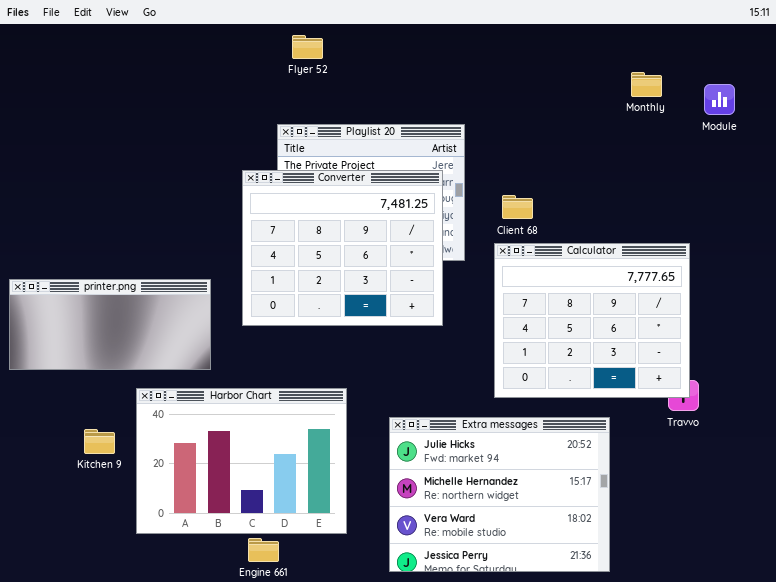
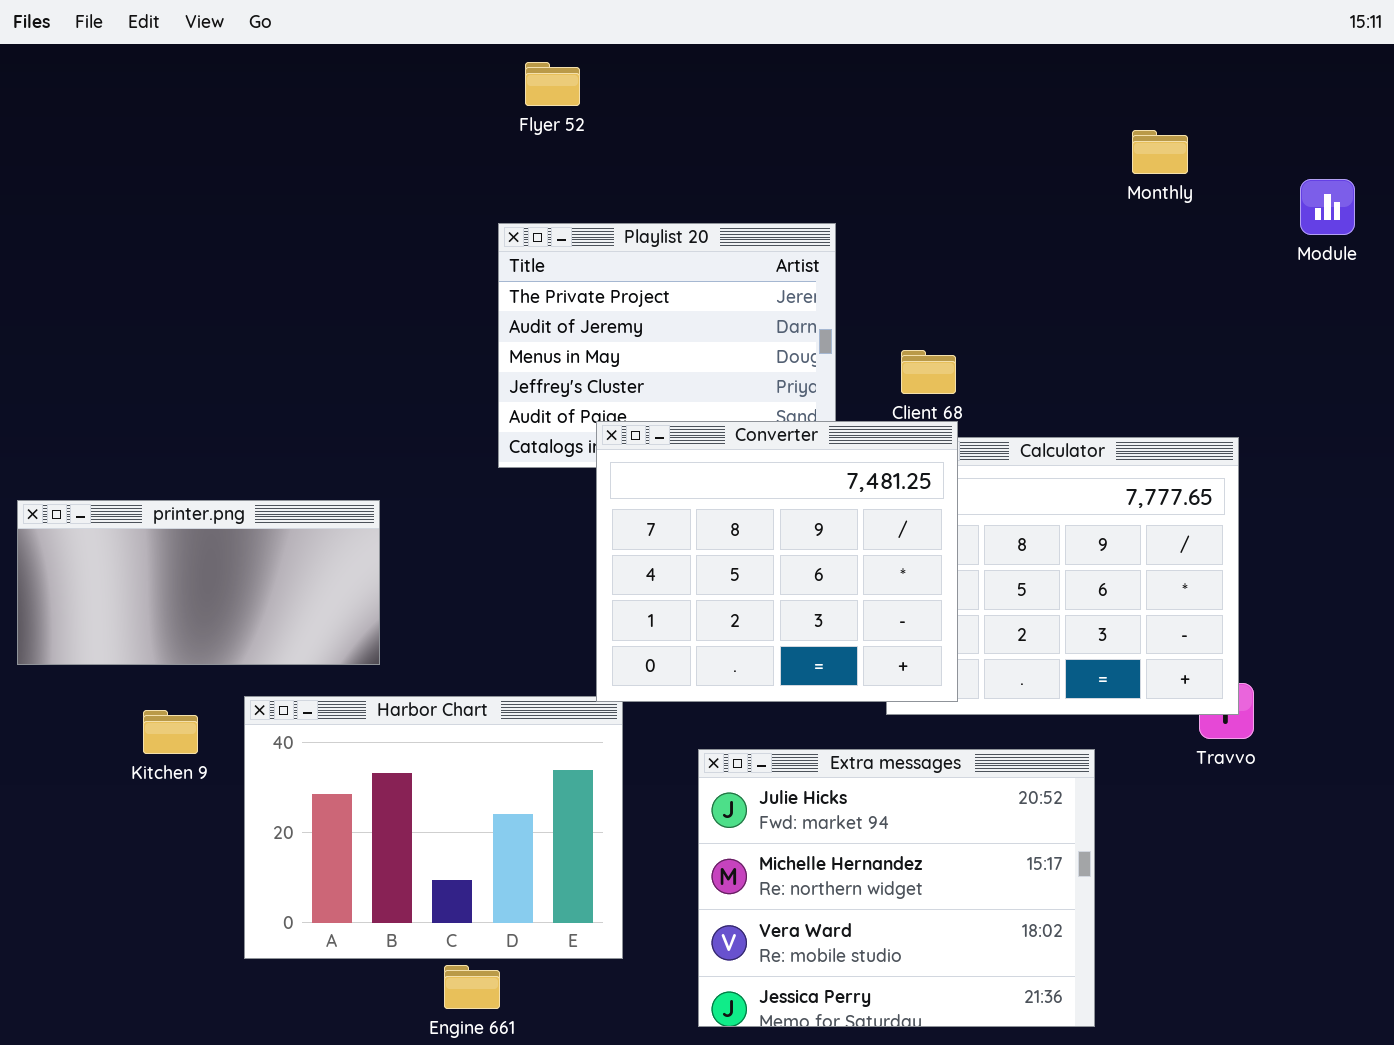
Module: [704,84,735,115] -> [1300,179,1355,235], moved
Converter: [242,170,443,326] -> [596,421,958,702], moved
Kitchen 9: [84,429,115,454] -> [143,710,198,754], moved

